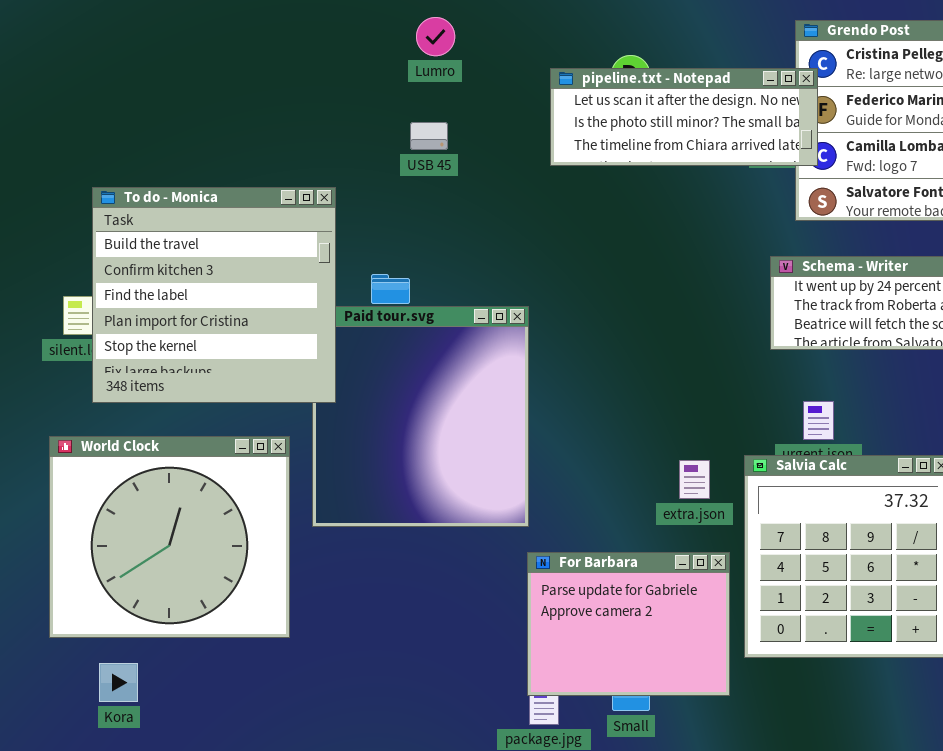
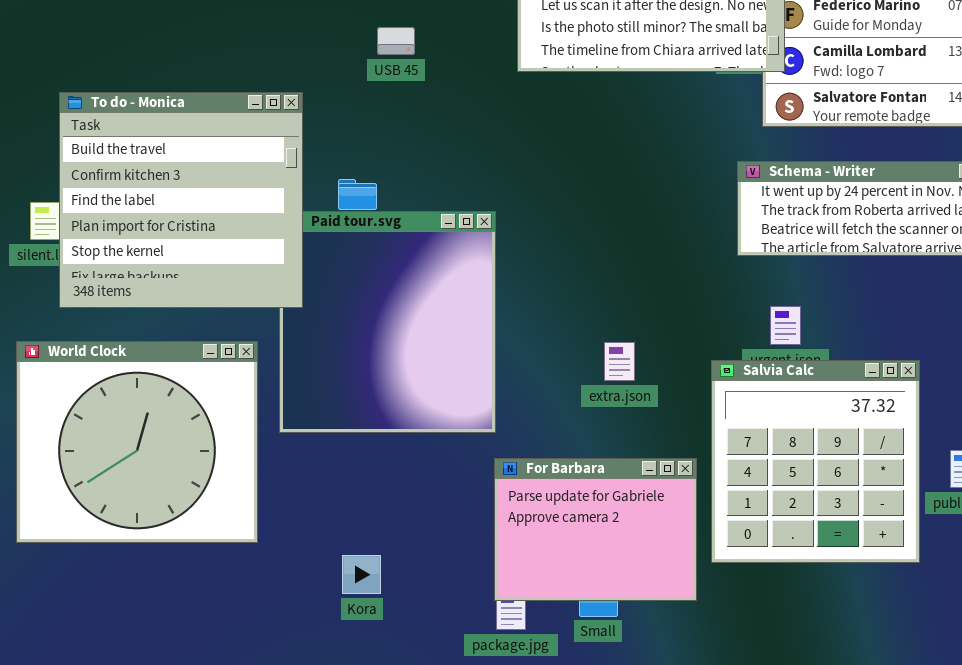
extra.json: [679,460,710,499] -> [604,342,635,381], moved
Kora: [99,663,138,702] -> [342,555,381,594], moved

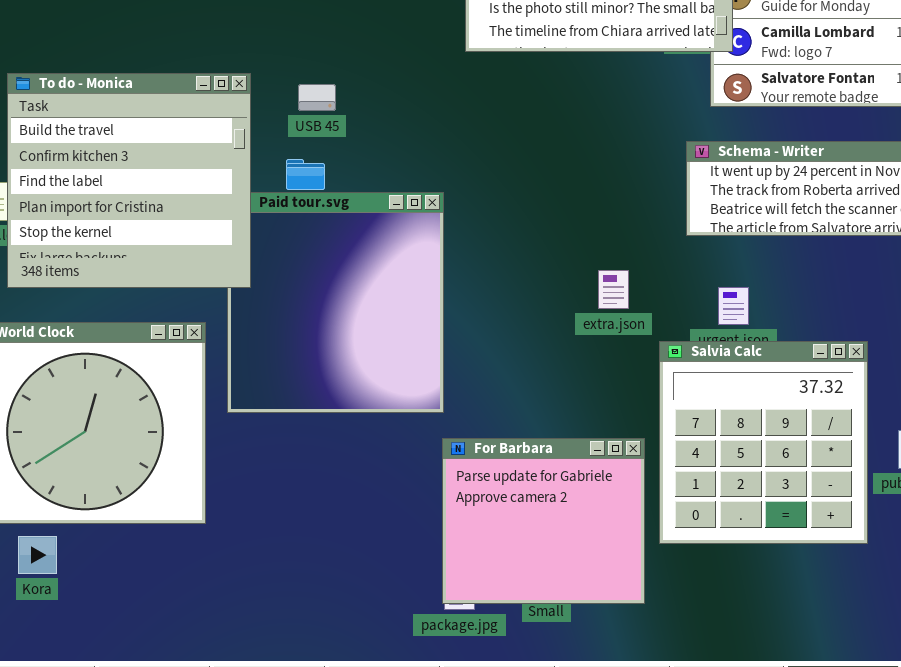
USB 45: [377,27,415,55] -> [298,84,336,111], moved
extra.json: [604,342,635,381] -> [598,270,629,309], moved
For Barbara: [494,458,697,601] -> [442,438,645,604], resized
Kora: [342,555,381,594] -> [18,536,57,574], moved

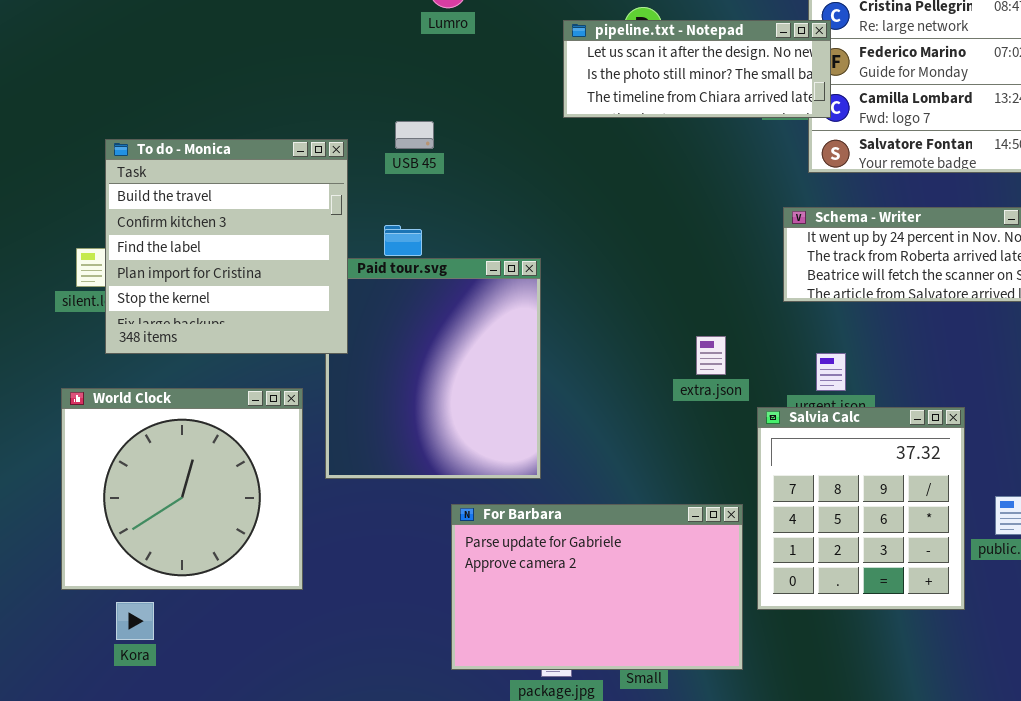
USB 45: [298,84,336,111] -> [395,121,434,149], moved
For Barbara: [442,438,645,604] -> [451,504,743,670], resized

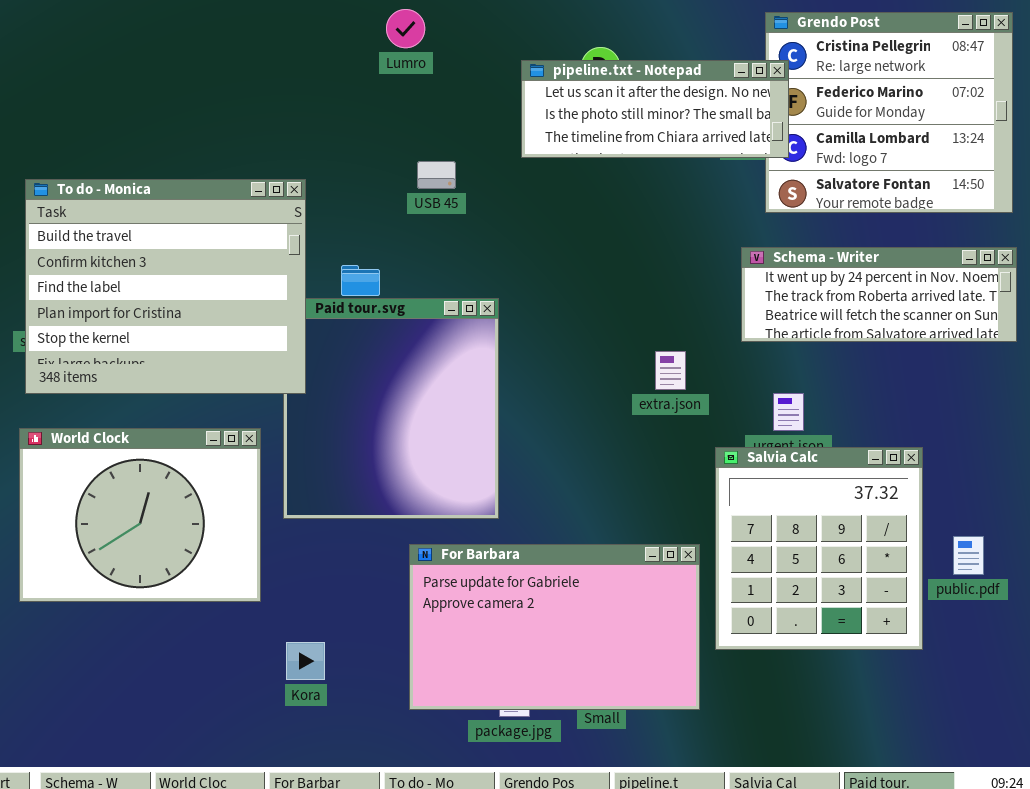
USB 45: [395,121,434,149] -> [417,161,456,189], moved
To do - Monica: [105,139,348,354] -> [25,179,306,394], resized
extra.json: [696,336,726,375] -> [655,351,686,390], moved
World Clock: [61,388,303,590] -> [19,428,261,602], resized
Kora: [116,602,154,640] -> [286,642,325,680], moved

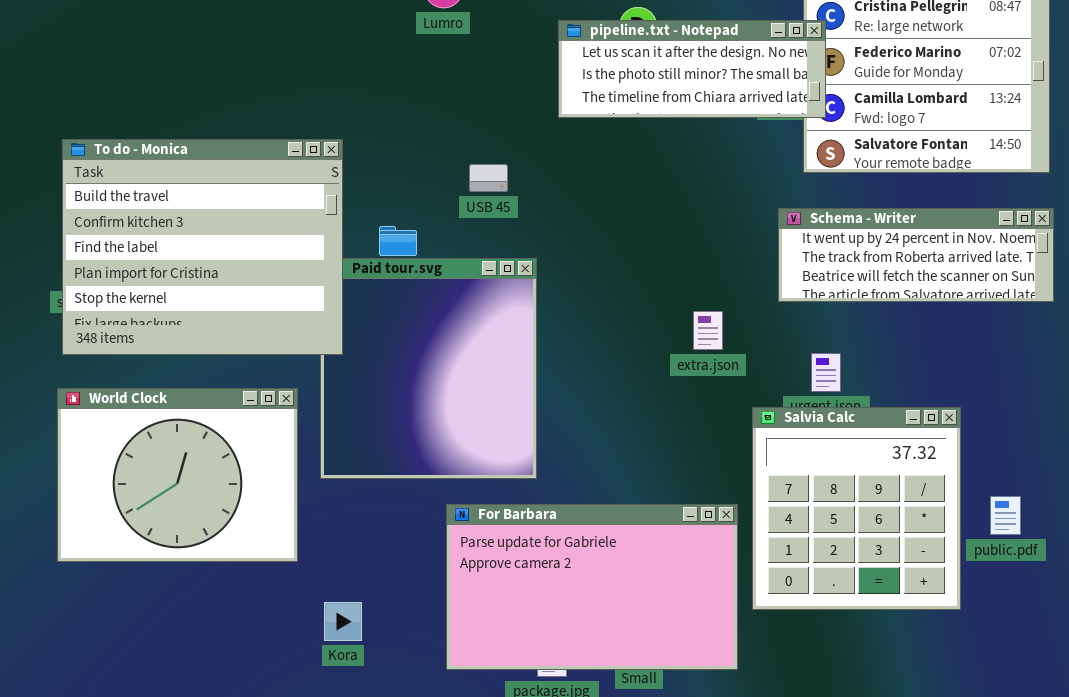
USB 45: [417,161,456,189] -> [469,164,508,192], moved

